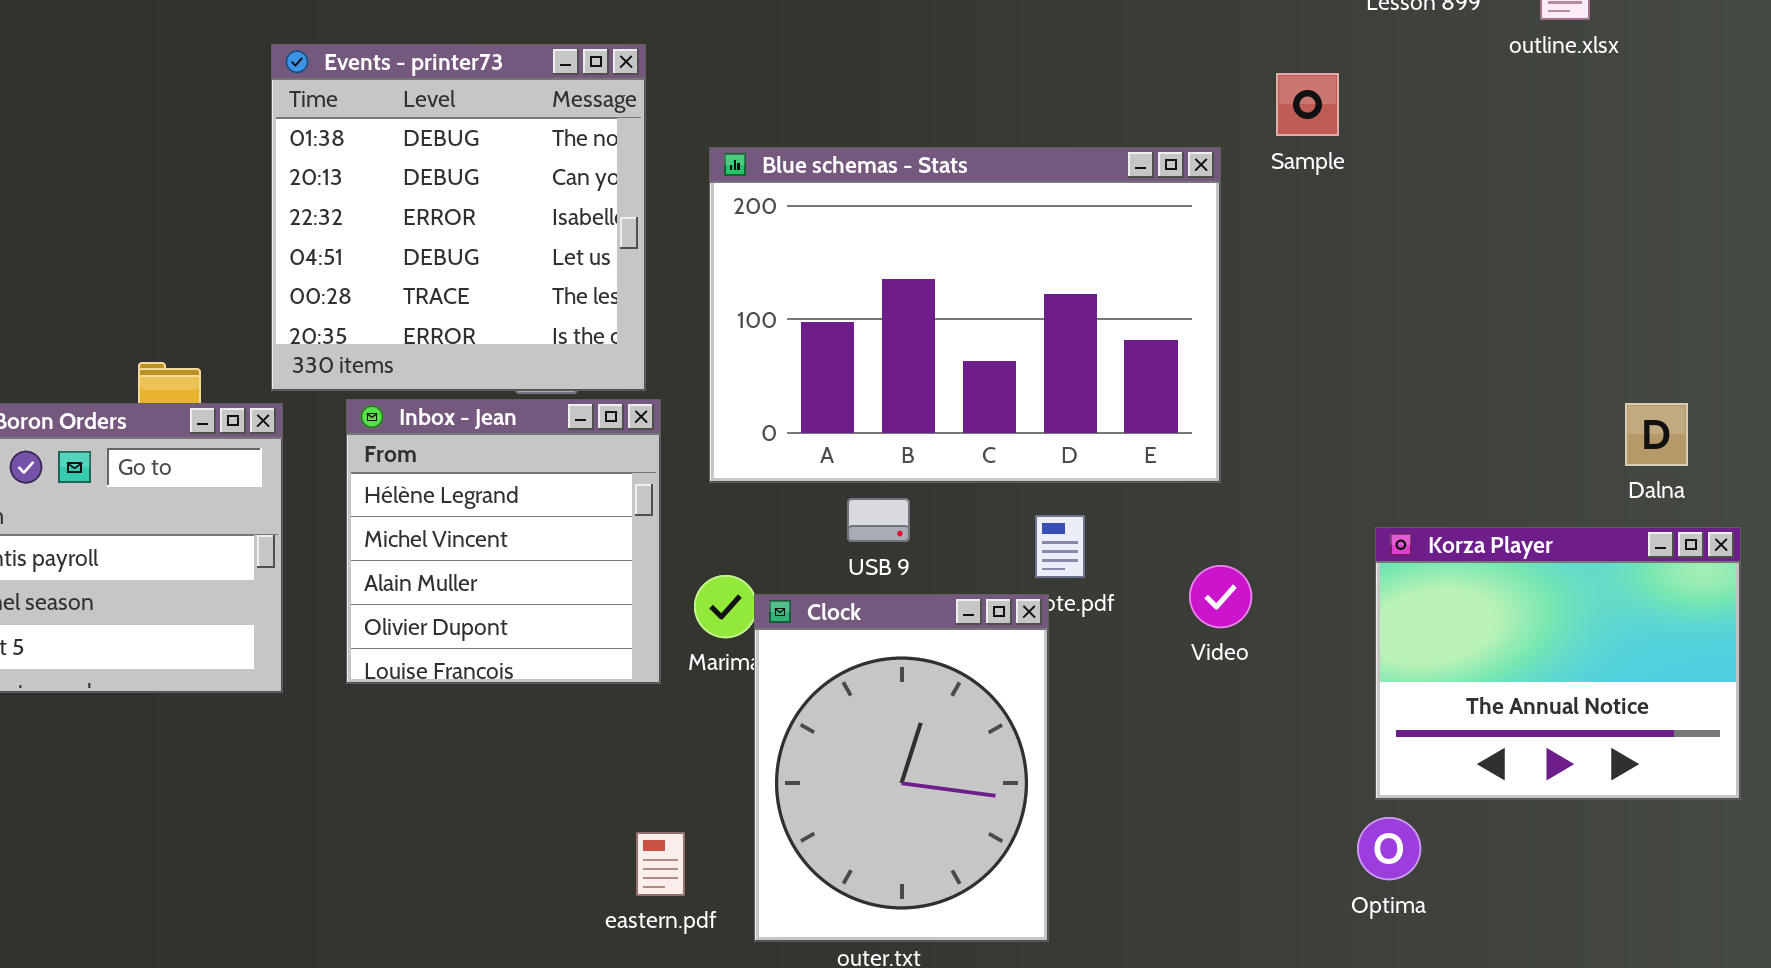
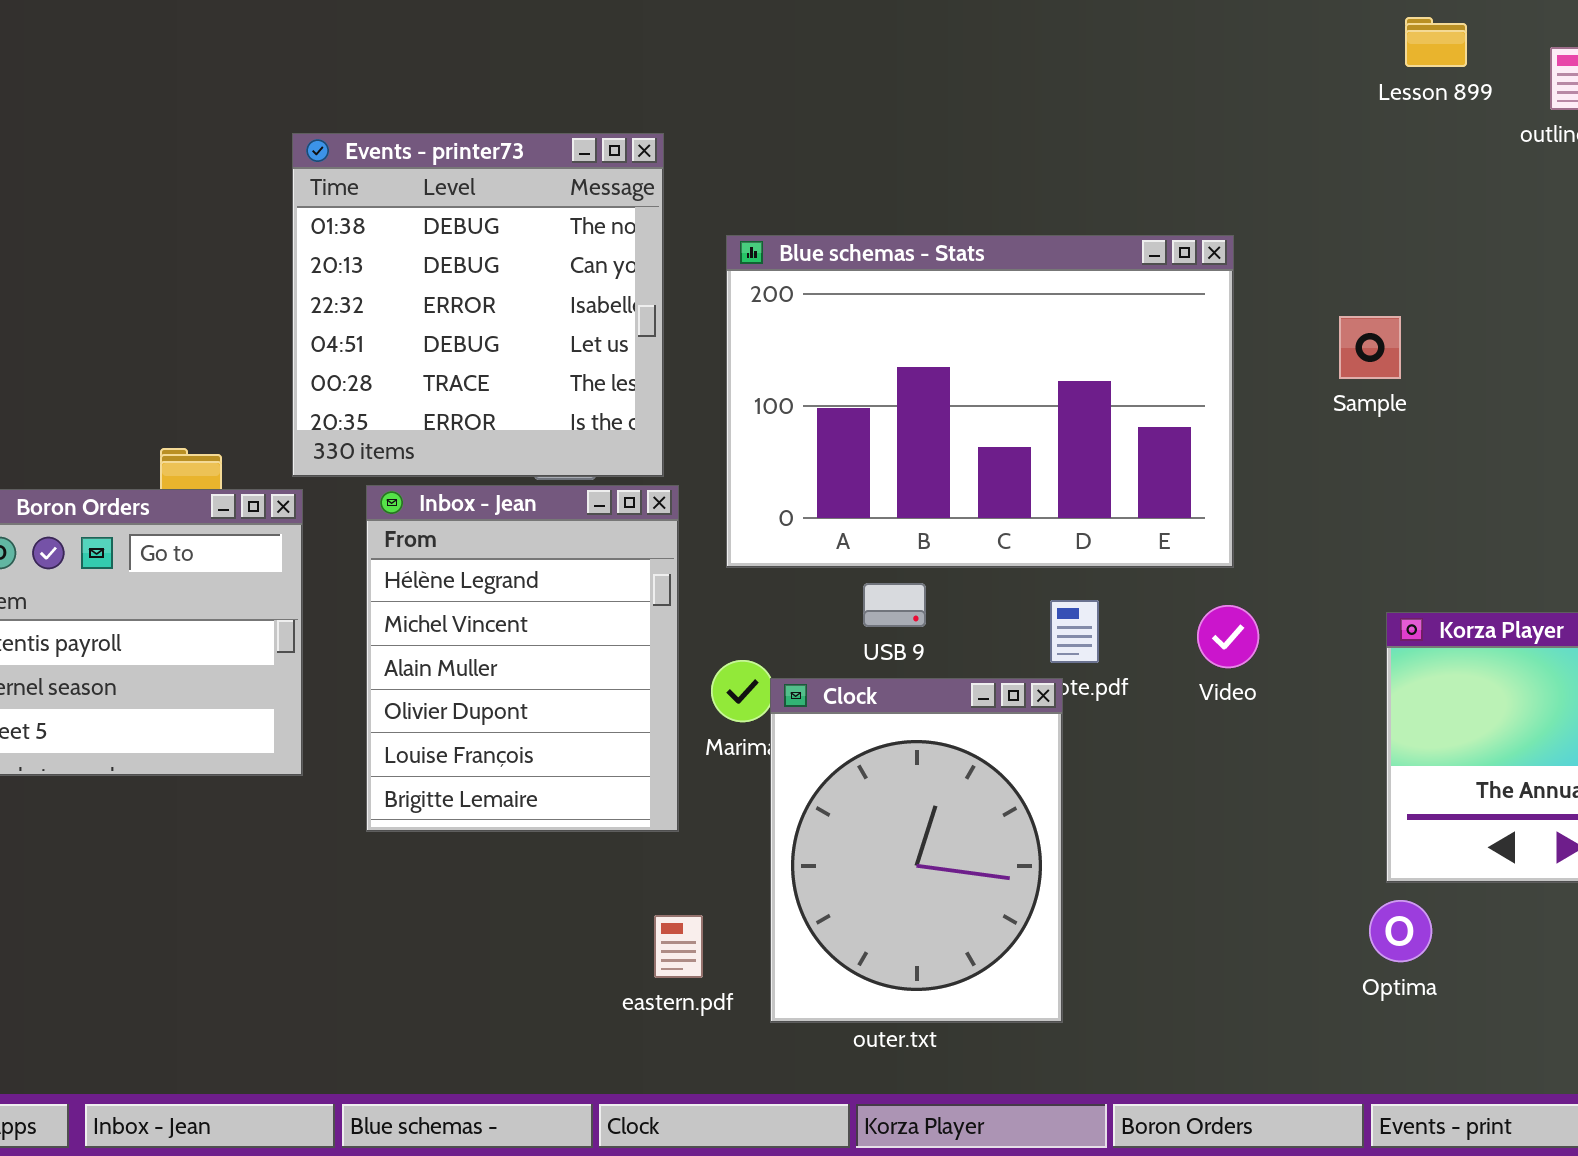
Sample: [1276,73,1339,136] -> [1339,316,1401,379], moved
Inbox - Jean: [346,399,661,684] -> [366,485,679,832], resized
Video: [1189,565,1252,628] -> [1197,605,1259,668], moved

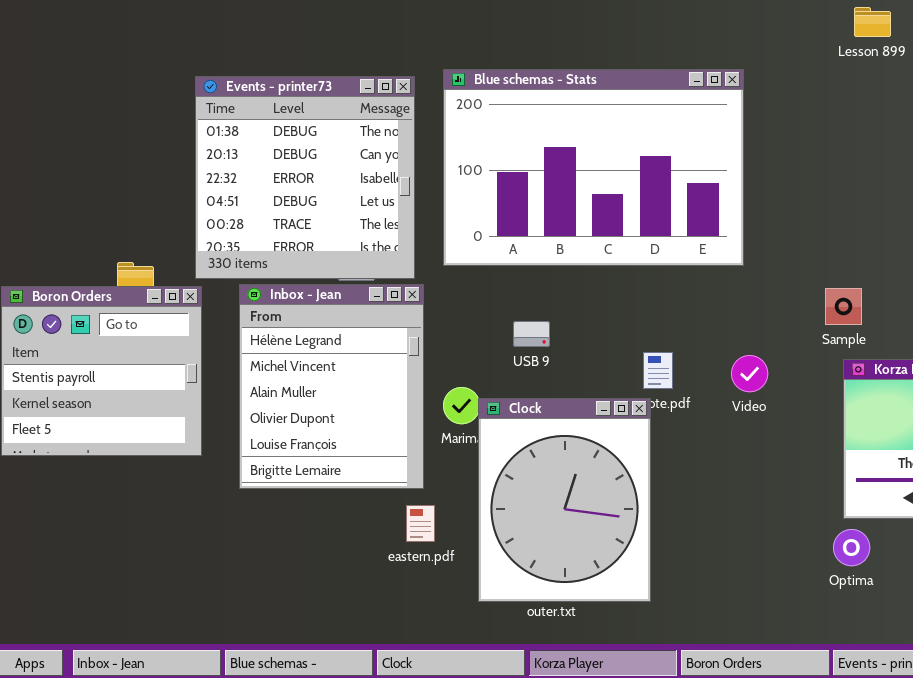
Blue schemas - Stats: [726,235,1234,568] -> [443,69,744,266], moved
Sample: [1339,316,1401,379] -> [825,288,862,325], moved
USB 9: [863,583,926,627] -> [513,321,550,347], moved
eastern.pdf: [654,915,703,978] -> [406,505,435,542], moved

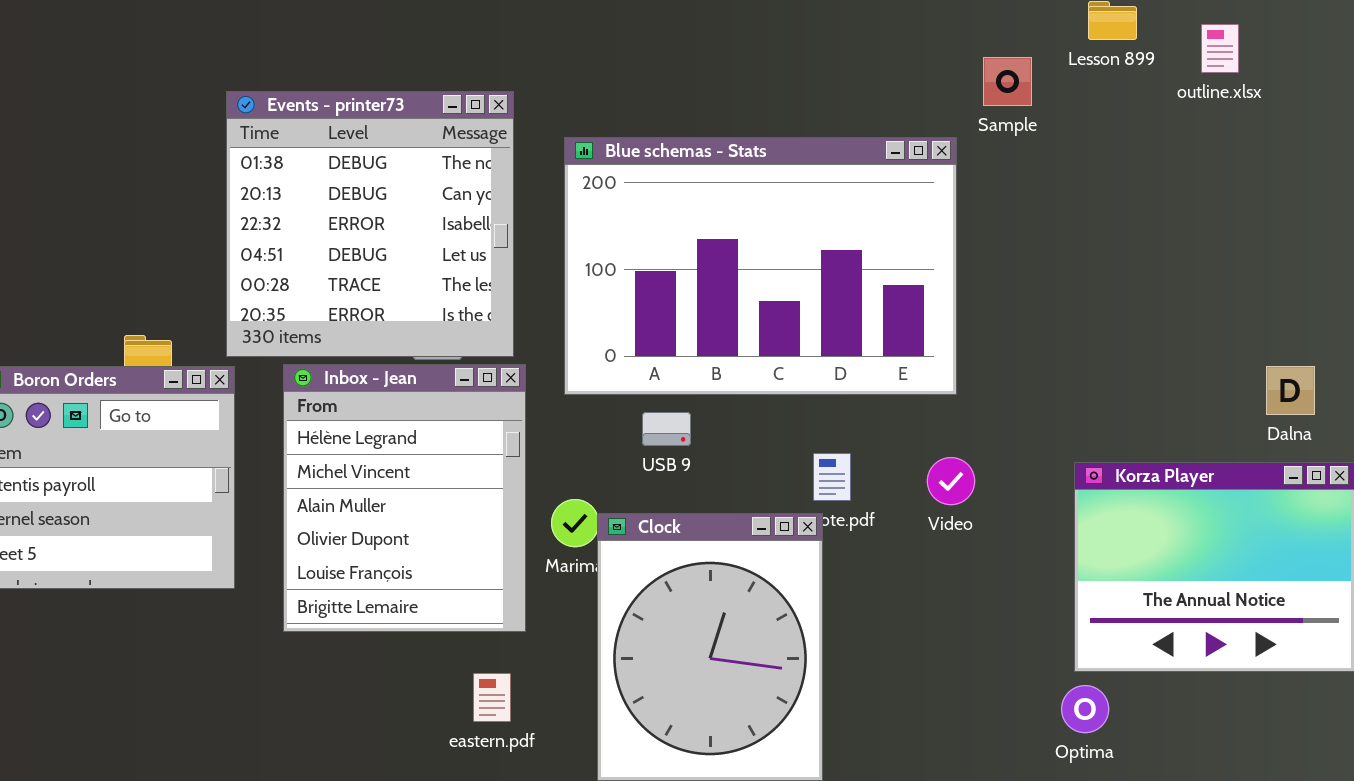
Blue schemas - Stats: [443,69,744,266] -> [564,137,957,395], moved
Sample: [825,288,862,325] -> [983,57,1032,106], moved
eastern.pdf: [406,505,435,542] -> [473,673,511,722], moved

